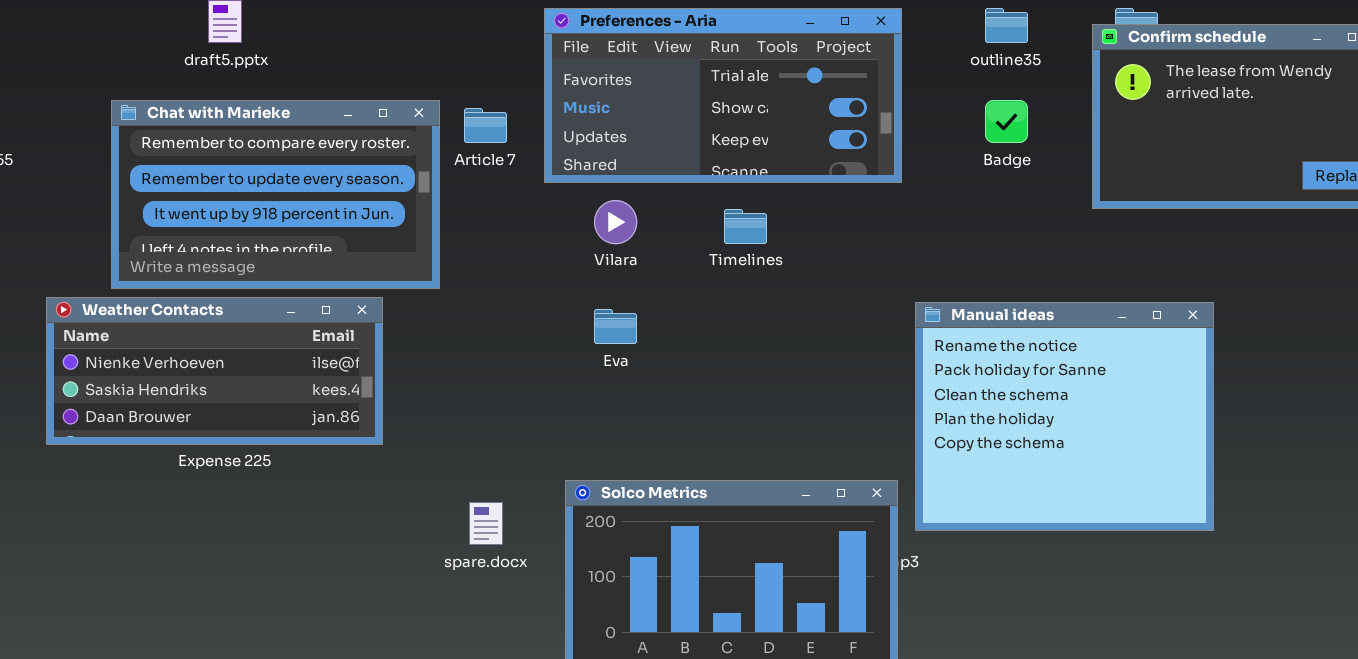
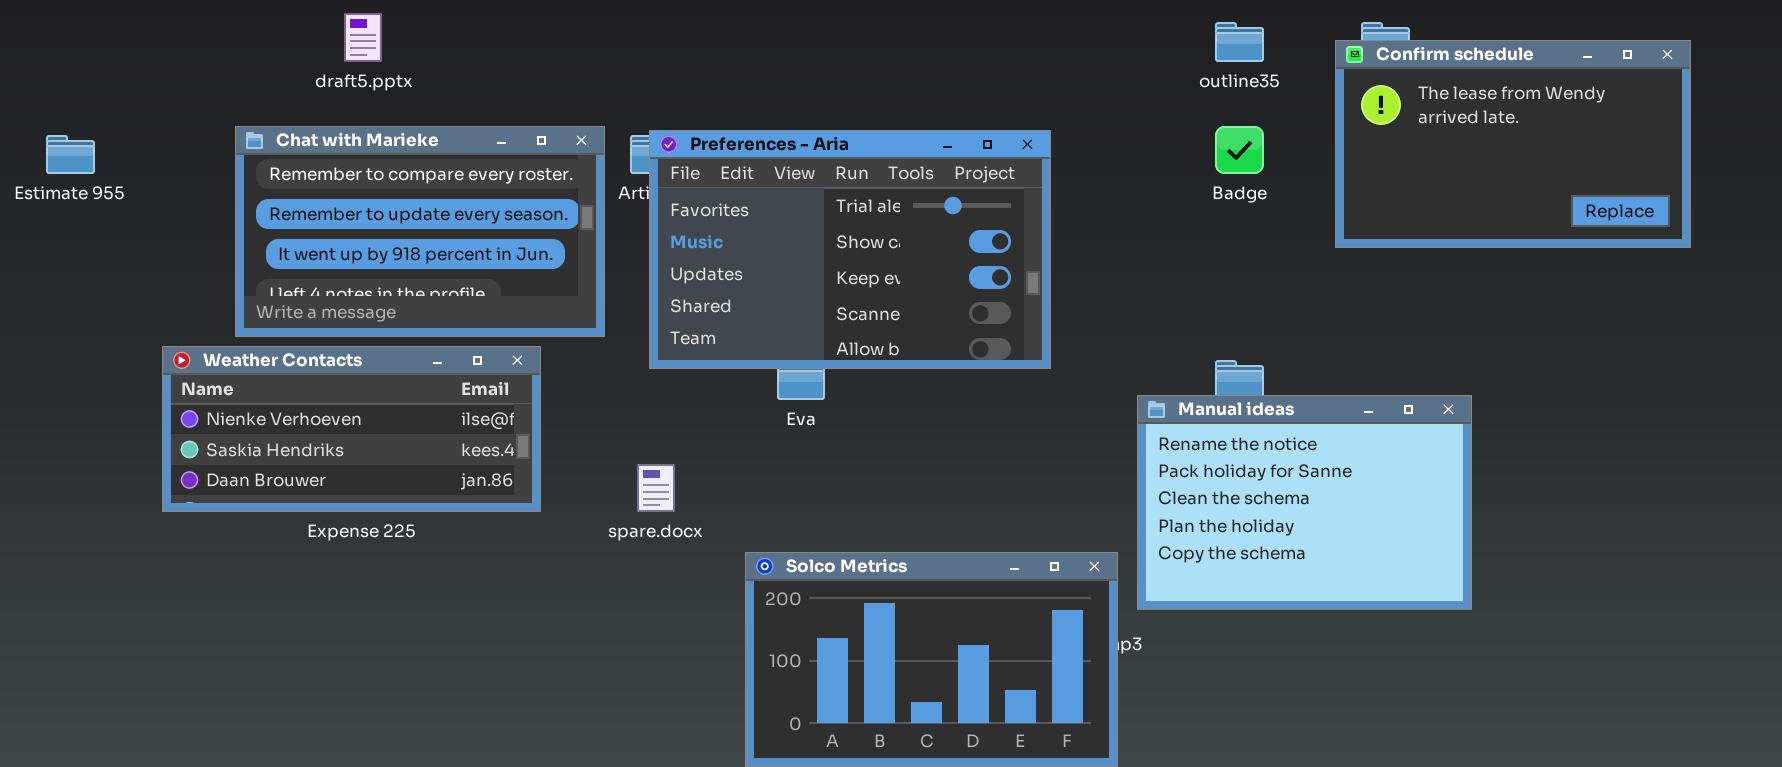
Preferences - Aria: [544,8,902,183] -> [649,130,1051,369], moved, resized
Manual ideas: [915,302,1214,531] -> [1137,395,1472,610], resized
spare.docx: [469,502,503,545] -> [637,464,675,512], moved

